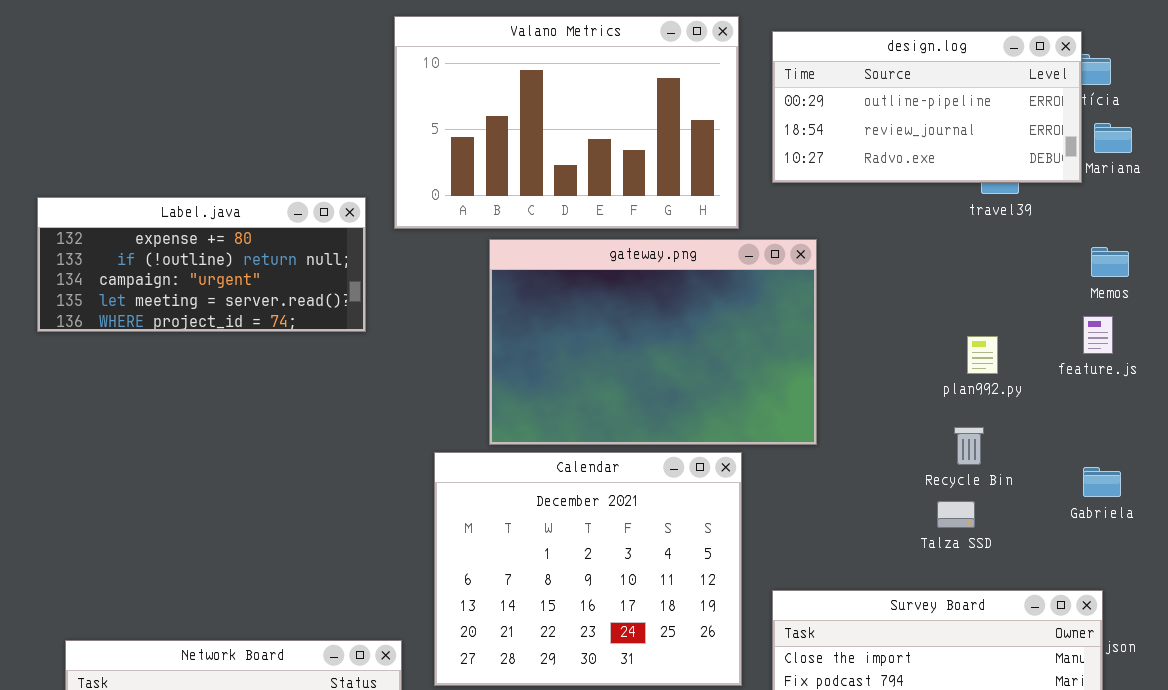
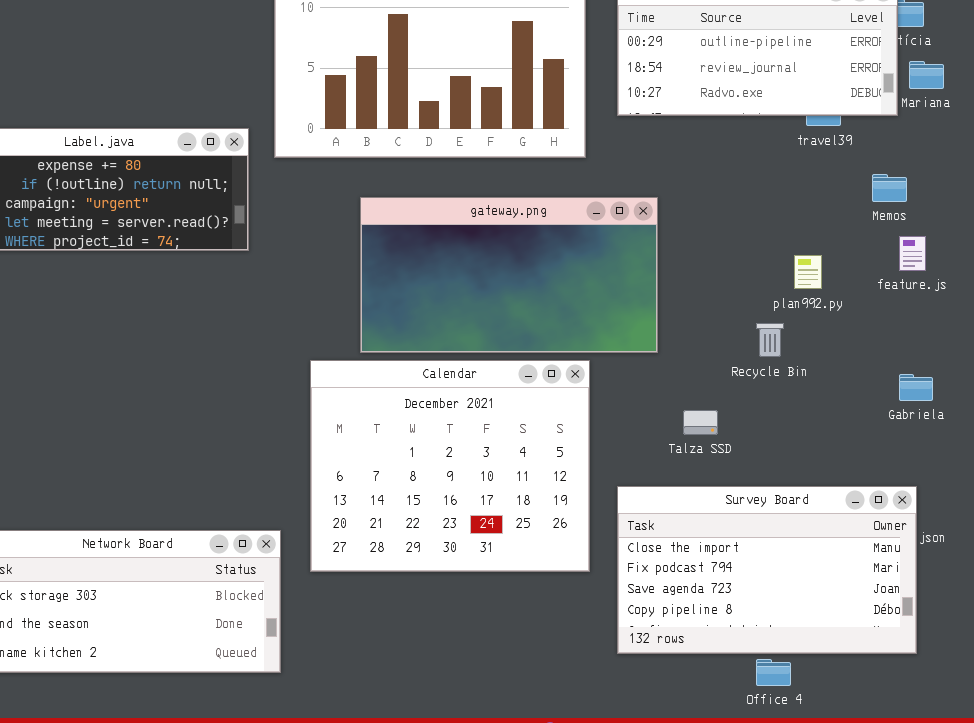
gateway.png: [489,239,817,445] -> [360,197,658,353], resized
Memos: [1091,247,1129,277] -> [872,174,907,202], moved
Recycle Bin: [954,427,984,465] -> [756,323,784,357], moved
Talza SSD: [937,501,975,528] -> [683,410,718,435], moved

